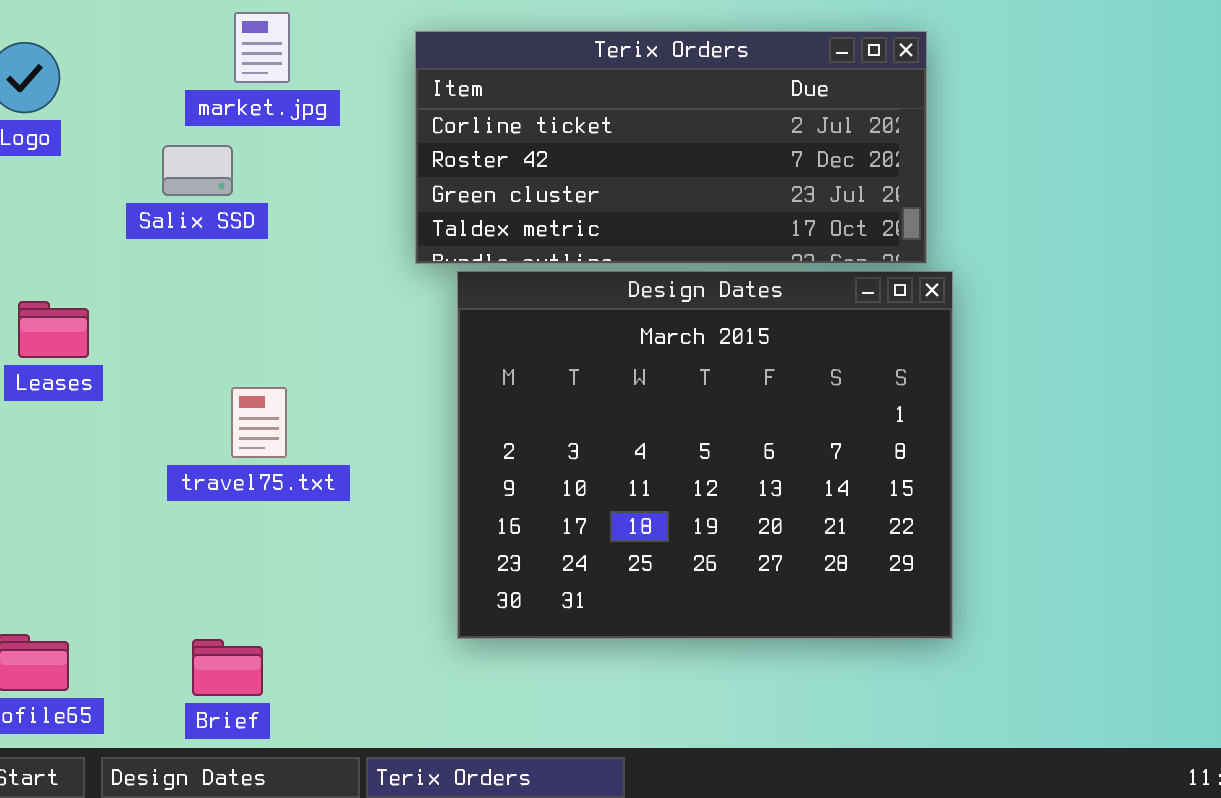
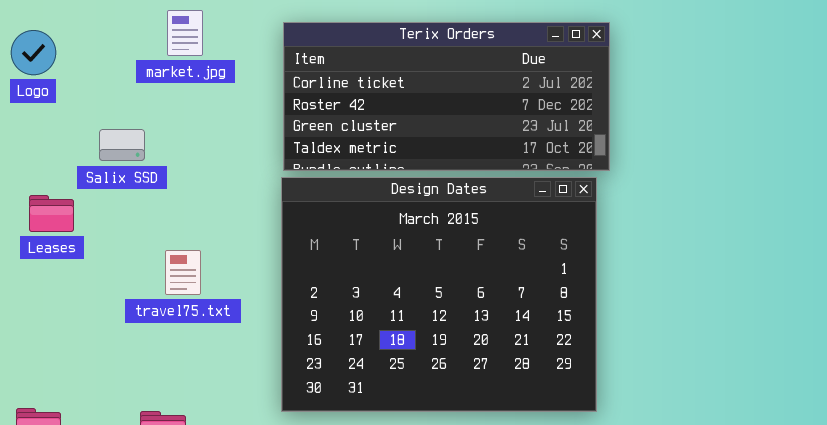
Salix SSD: [162,145,233,196] -> [99,129,145,161], moved
Design Dates: [457,271,953,639] -> [281,177,597,412], moved

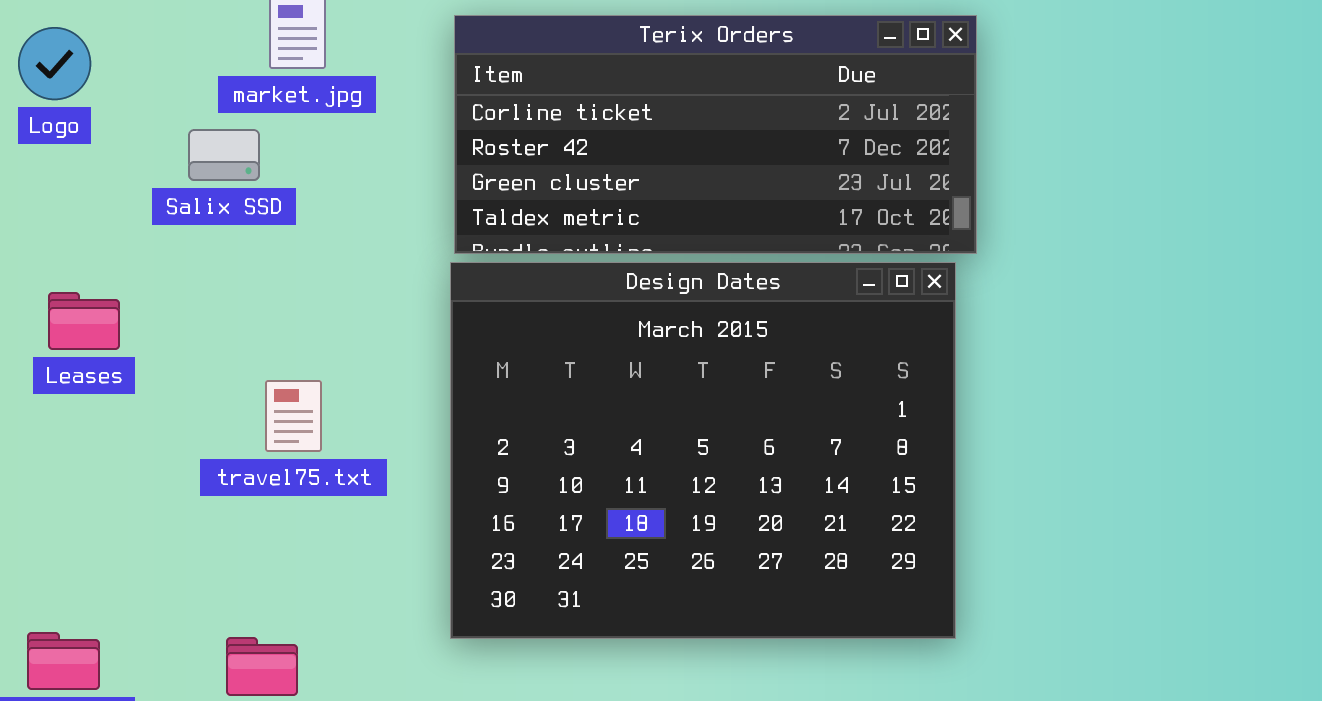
Salix SSD: [99,129,145,161] -> [188,129,260,181], moved

